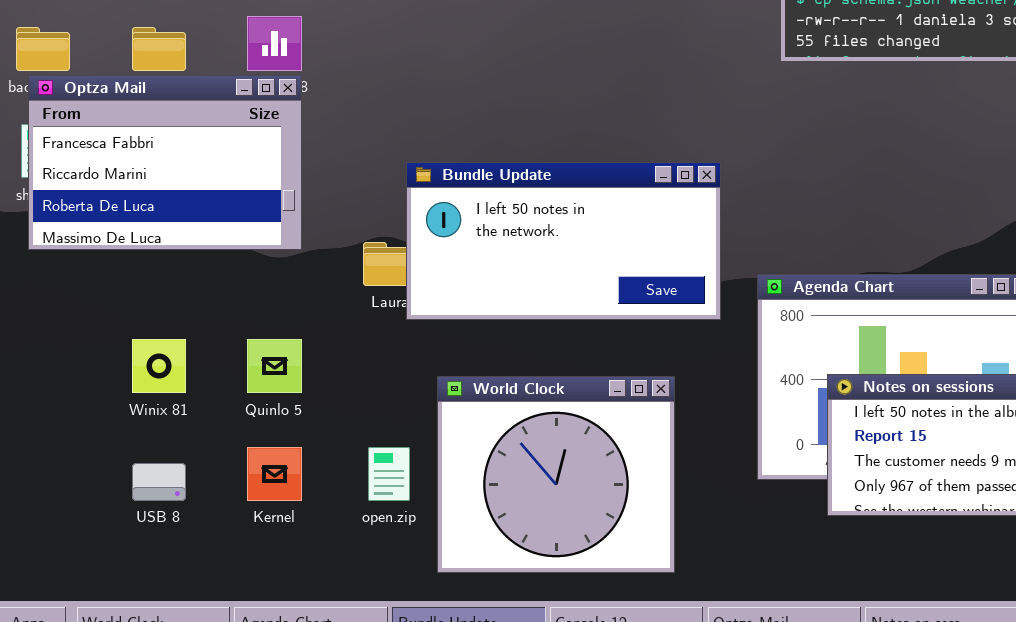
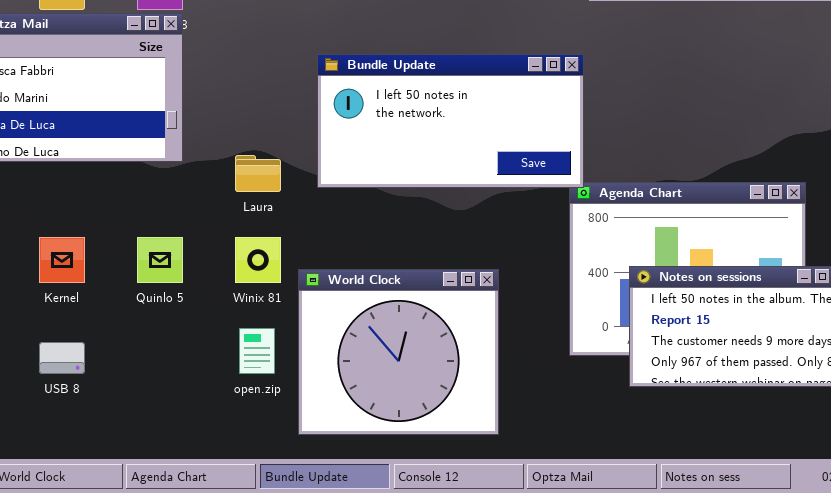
Bundle Update: [406,162,721,320] -> [317,54,584,188], moved
Winix 81: [132,339,186,393] -> [235,237,281,283], moved
Kernel: [247,447,302,501] -> [39,237,85,283], moved

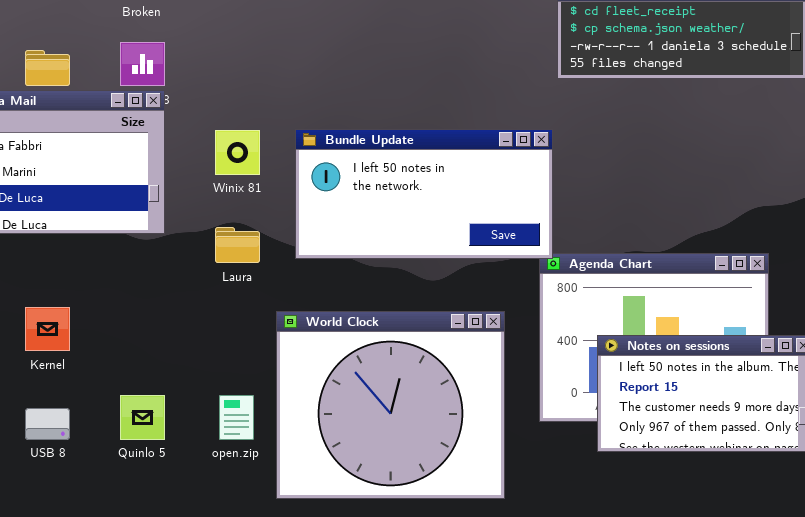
Quinlo 5: [137,237,183,283] -> [120,395,165,440], moved
Winix 81: [235,237,281,283] -> [215,130,260,175], moved
World Clock: [298,269,499,435] -> [276,311,505,499], resized

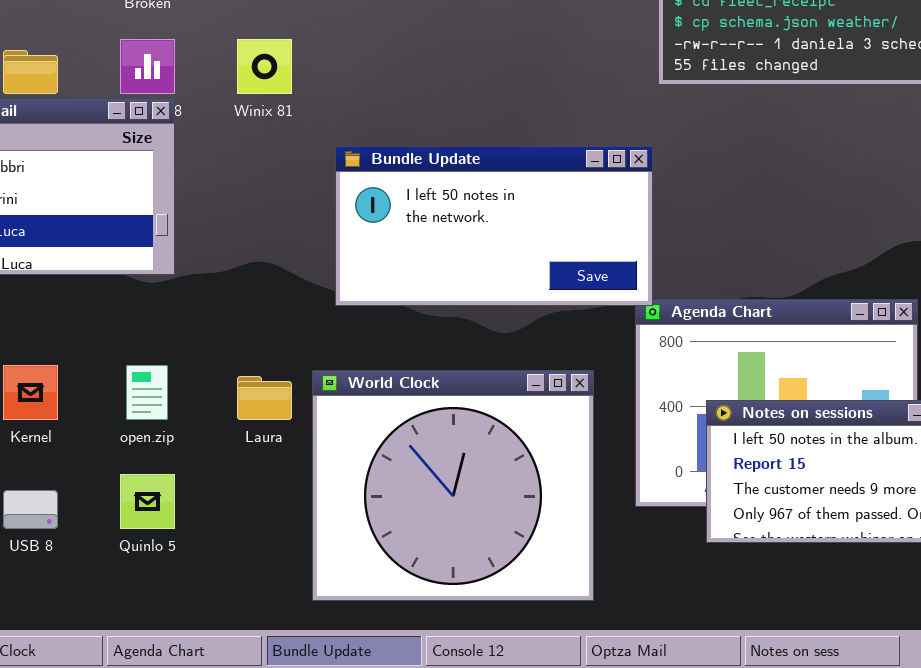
Winix 81: [215,130,260,175] -> [237,39,292,94], moved
Laura: [215,227,260,263] -> [237,376,292,420], moved
open.zip: [219,395,254,440] -> [126,365,168,420], moved

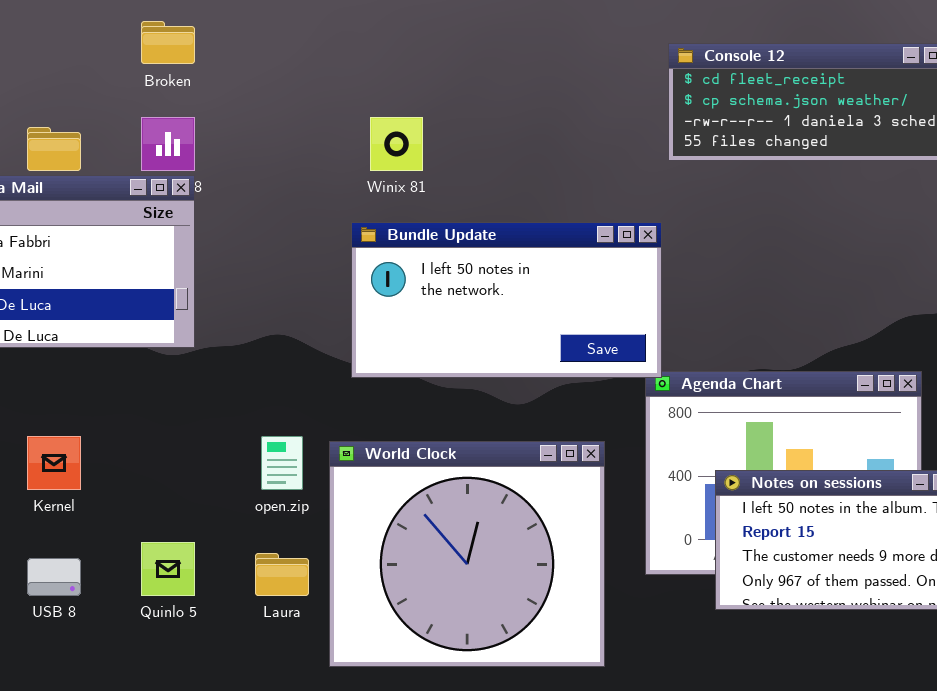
Winix 81: [237,39,292,94] -> [370,117,423,171], moved
open.zip: [126,365,168,420] -> [261,436,303,490], moved
Laura: [237,376,292,420] -> [255,553,309,596], moved

